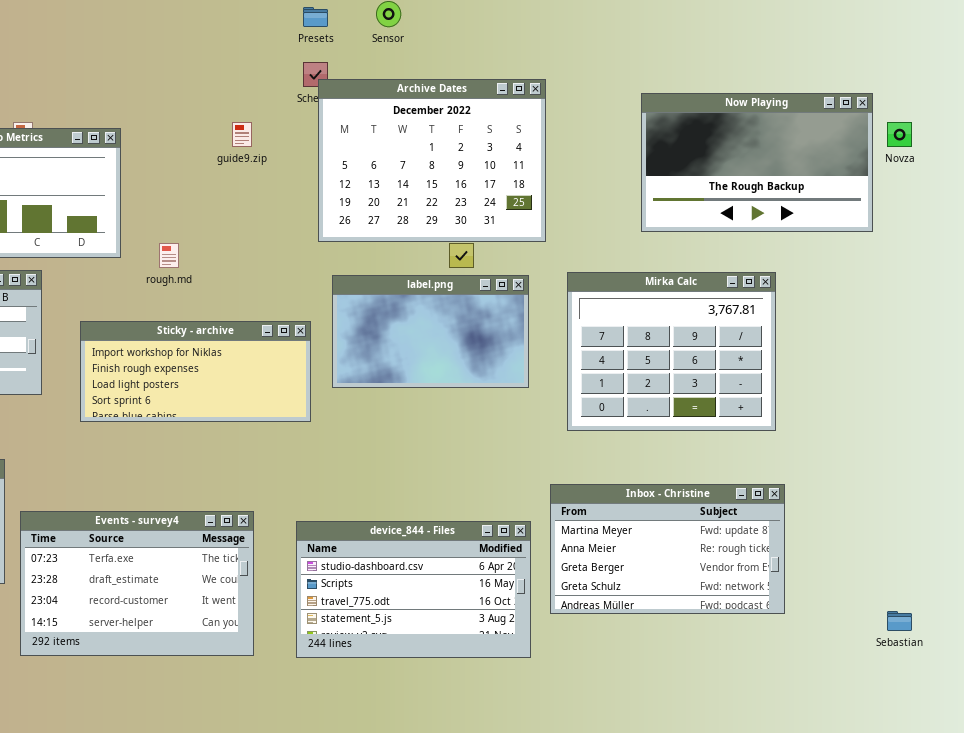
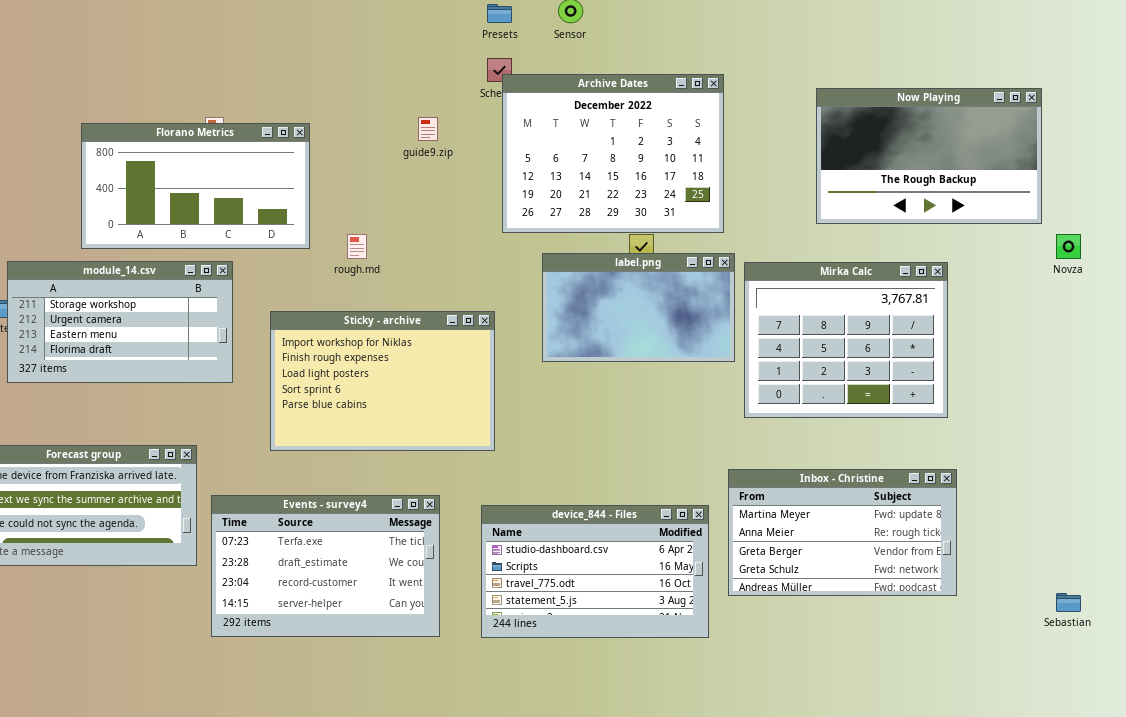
Novza: [887,122,912,147] -> [1056,234,1081,259], moved
label.png: [332,275,529,388] -> [542,253,735,362], moved
Sticky - archive: [80,321,311,422] -> [270,311,495,451], resized

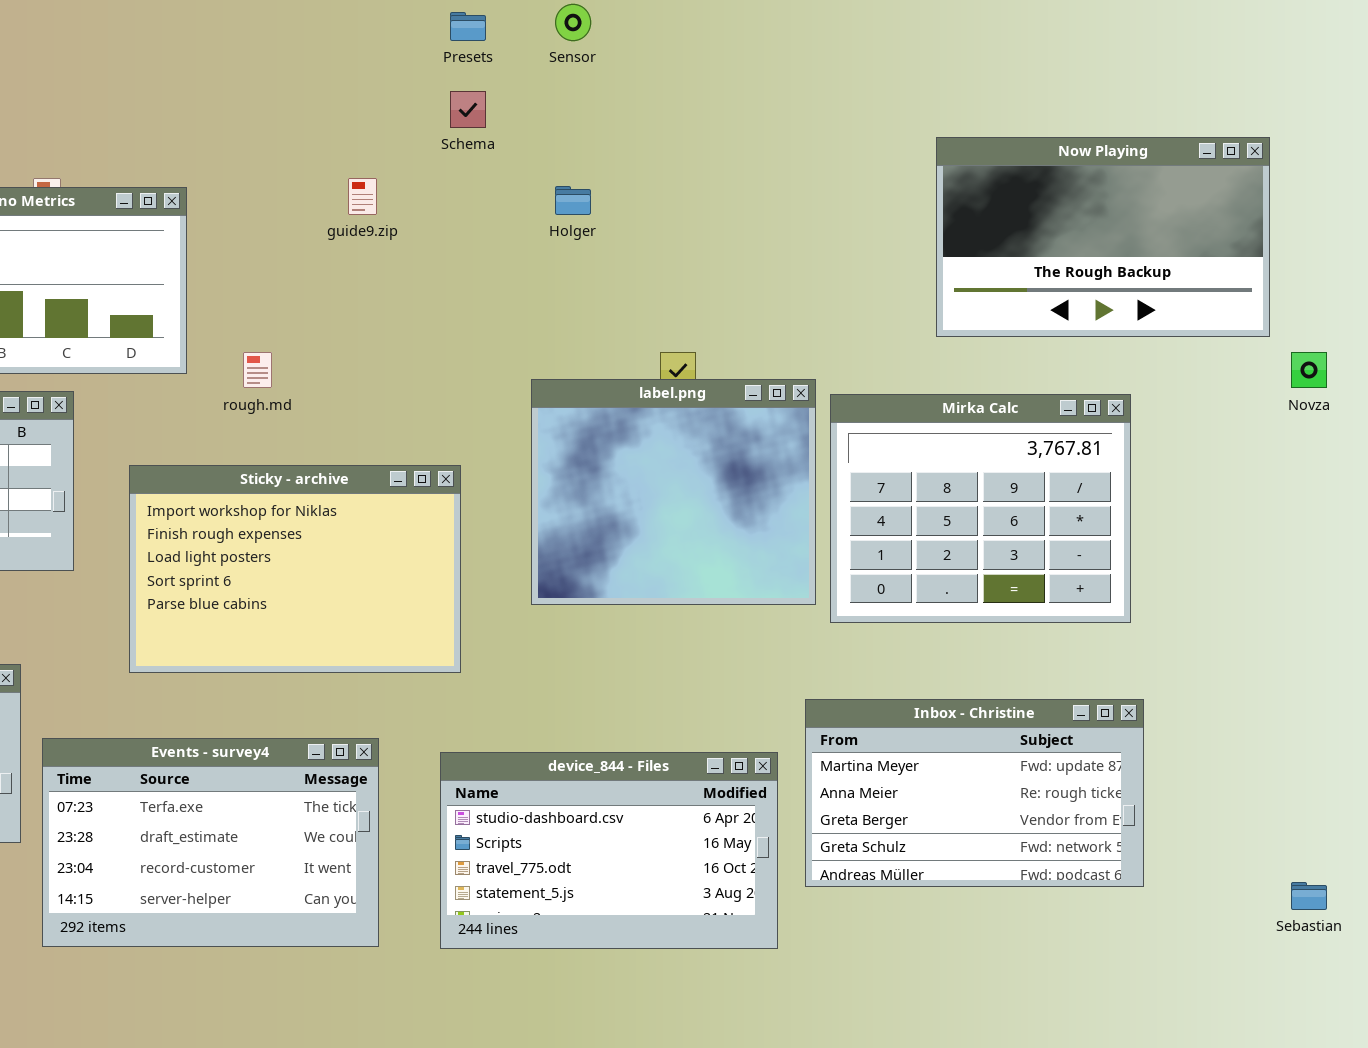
Archive Dates: [502,74,724,233] -> none, closed
label.png: [542,253,735,362] -> [531,379,816,605], resized

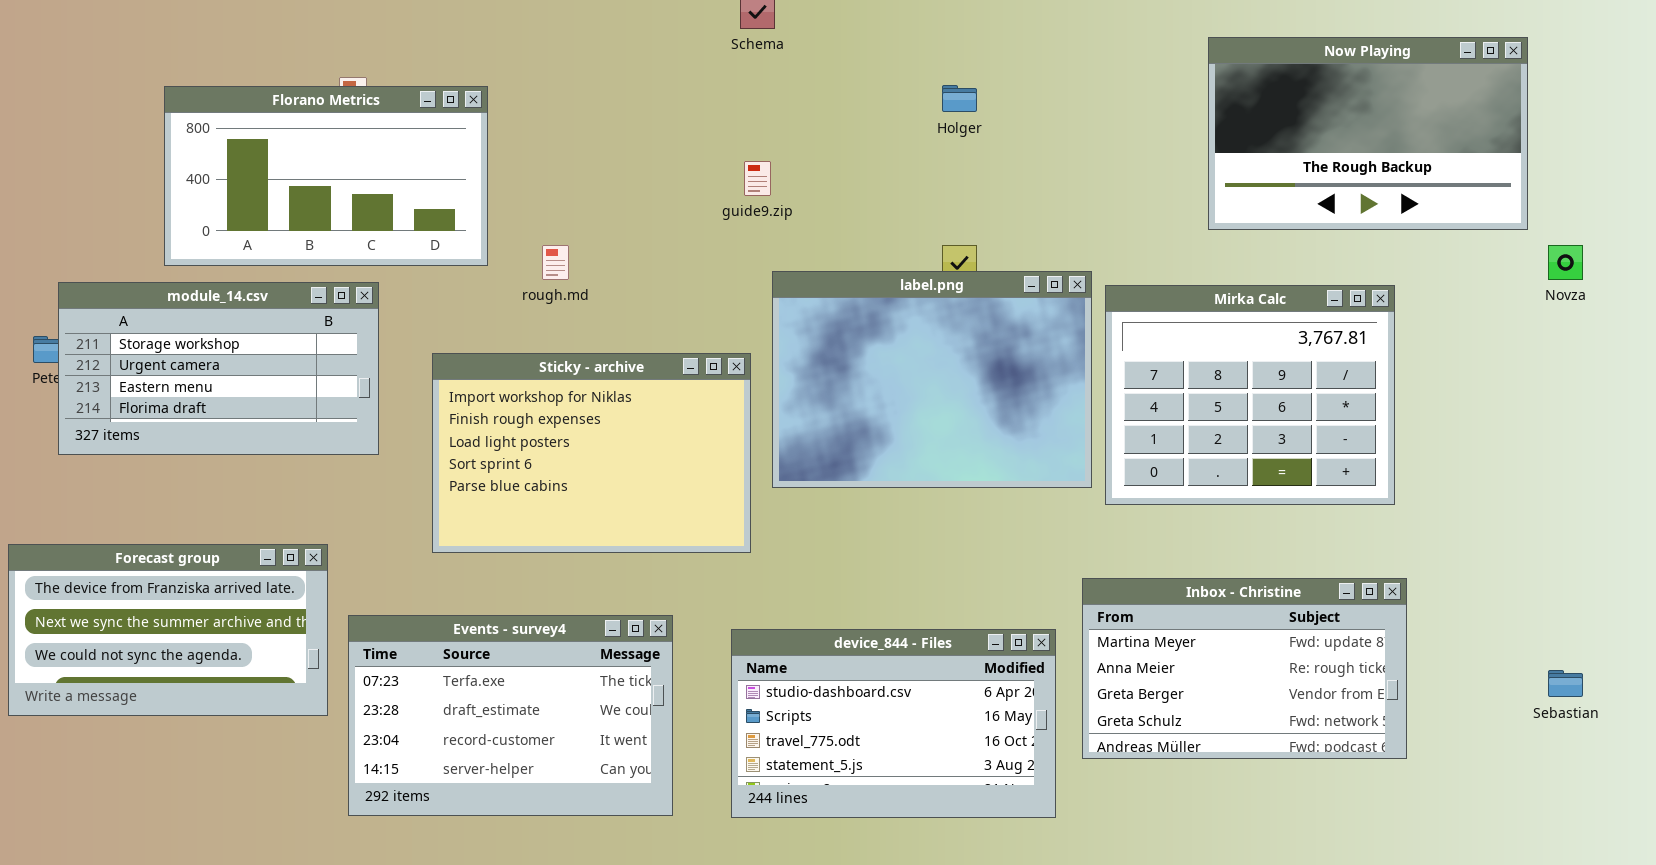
guide9.zip: [348,178,377,215] -> [744,161,771,196], moved
Holger: [555,186,591,215] -> [942,85,977,112], moved
label.png: [531,379,816,605] -> [772,271,1092,488], resized
Sebastian: [1291,882,1327,910] -> [1548,670,1583,697], moved

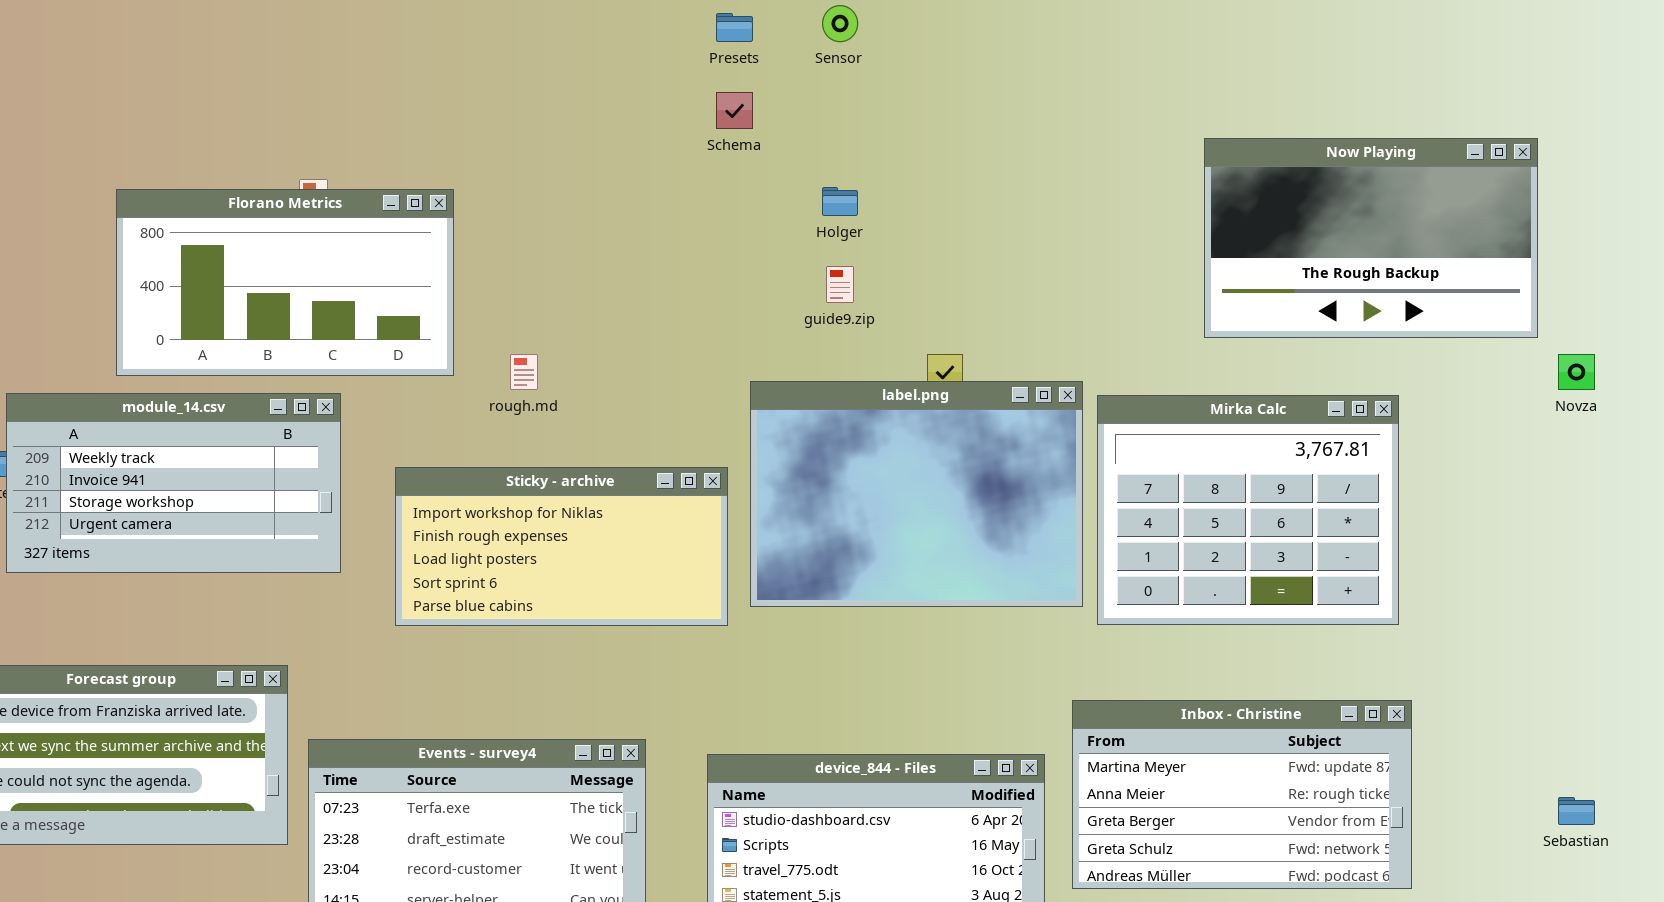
Holger: [942,85,977,112] -> [822,187,858,216], moved
guide9.zip: [744,161,771,196] -> [826,266,854,303], moved
module_14.csv: [58,282,379,455] -> [6,393,341,573], scrolled up 2 rows
Sticky - archive: [432,353,751,553] -> [395,467,728,626], resized

